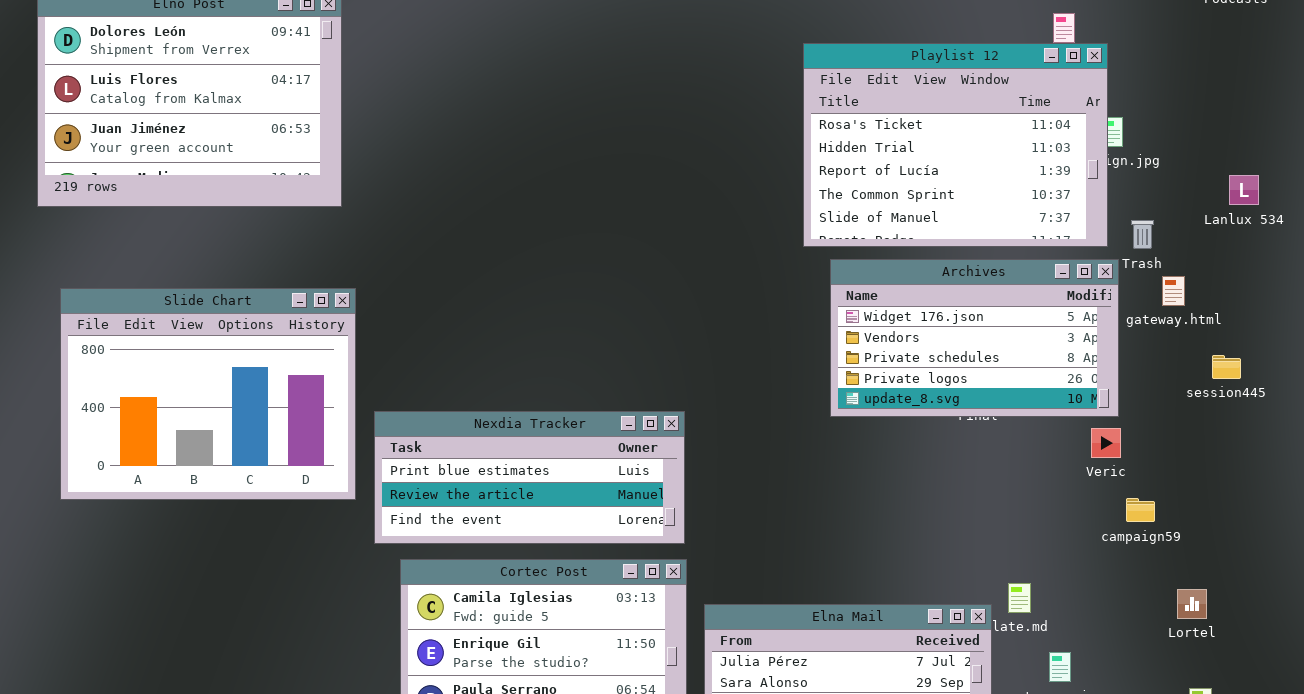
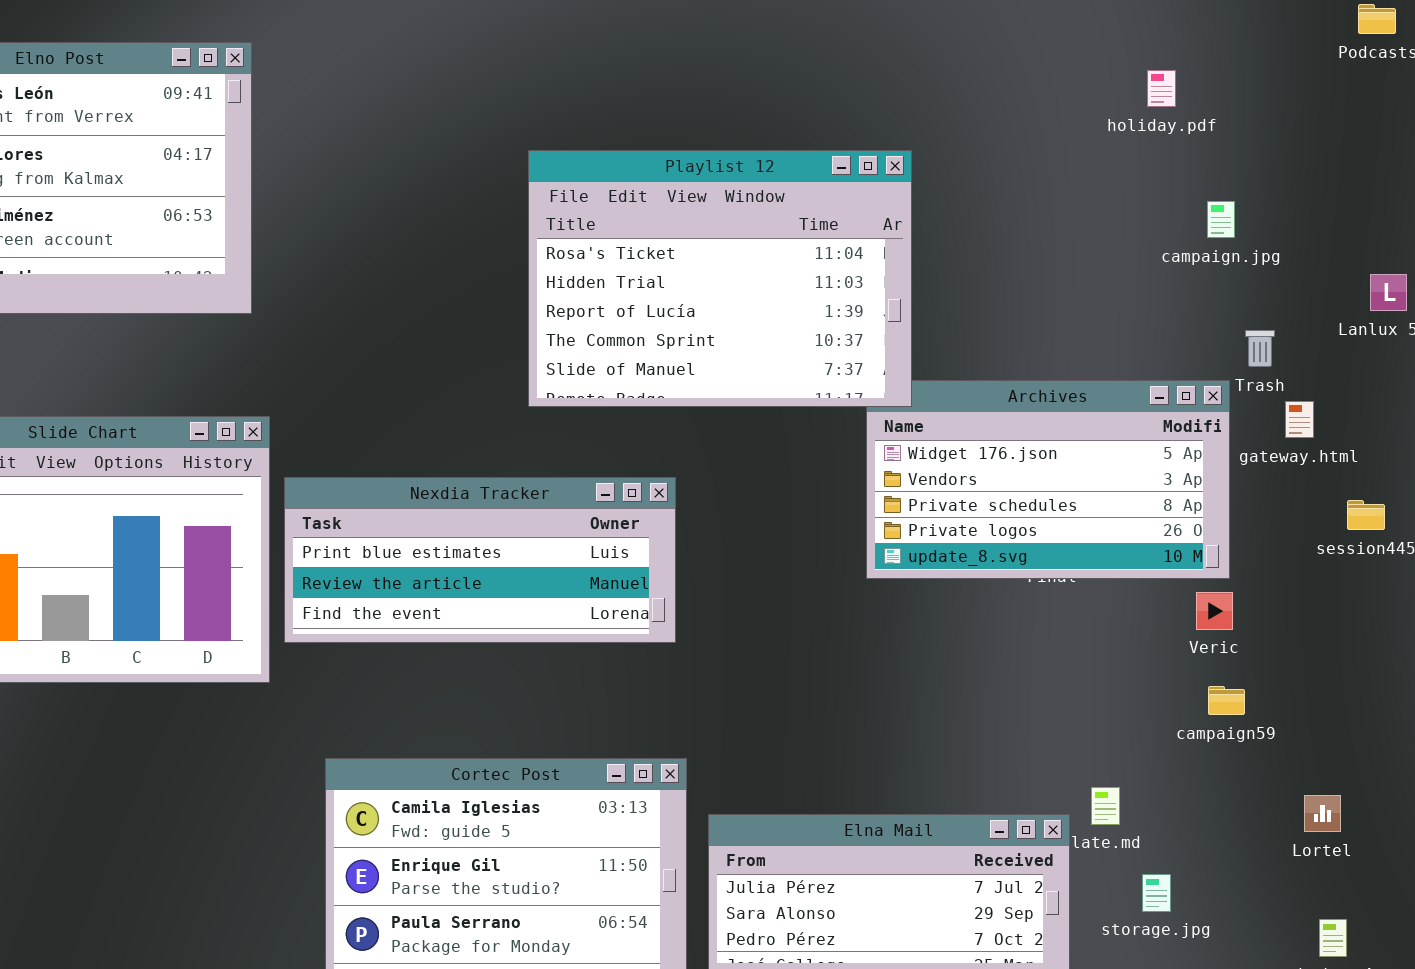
Playlist 12: [803,43,1108,247] -> [528,150,912,407], moved
Nexdia Tracker: [374,411,685,544] -> [284,477,676,643], moved
campaign59: [1126,498,1155,522] -> [1208,686,1245,715], moved

